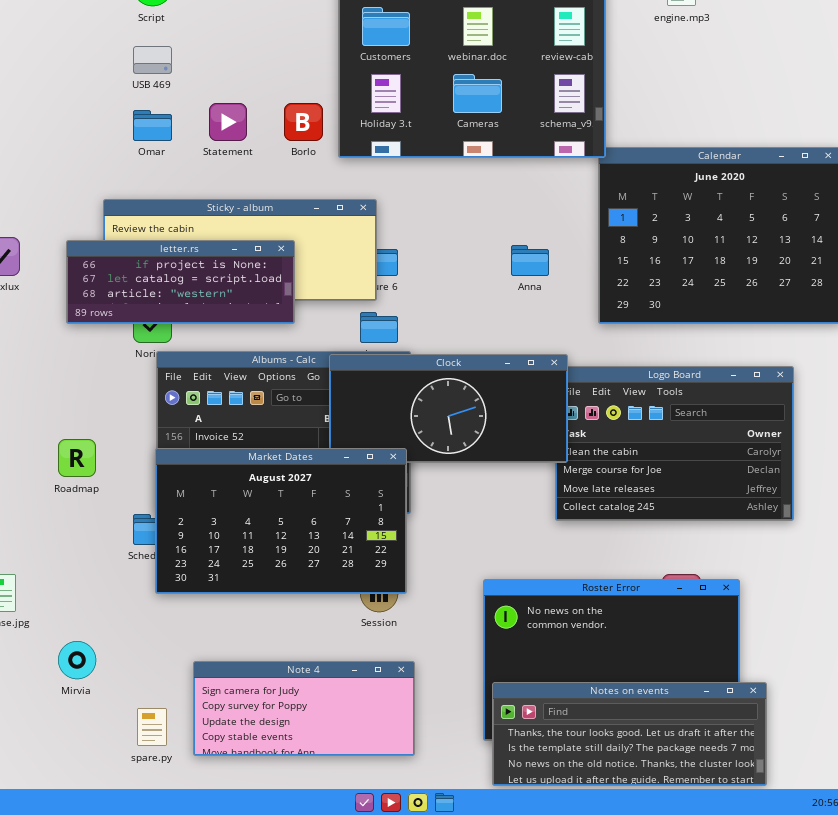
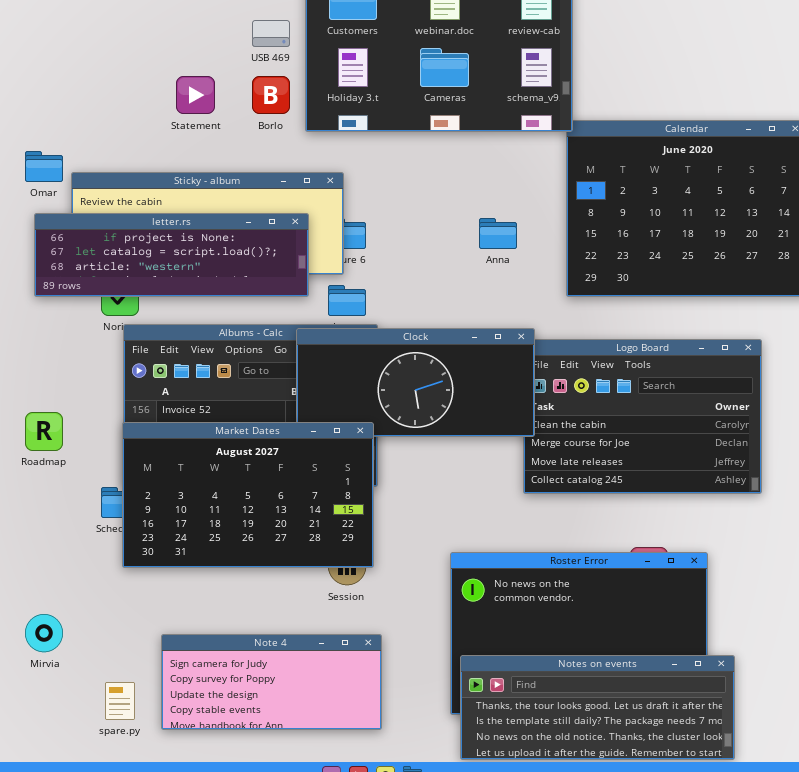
USB 469: [133,46,172,74] -> [252,20,290,47], moved
Omar: [133,110,172,141] -> [25,151,63,182], moved
letter.rs: [66,240,295,324] -> [34,213,309,297], resized

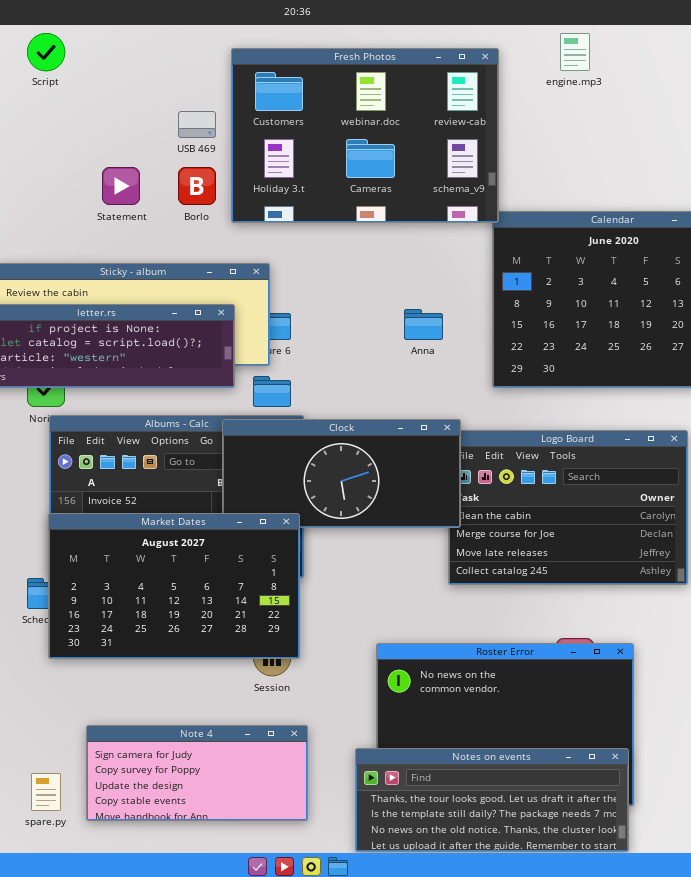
Notes on events: [460,655,735,760] -> [355,748,629,852], moved

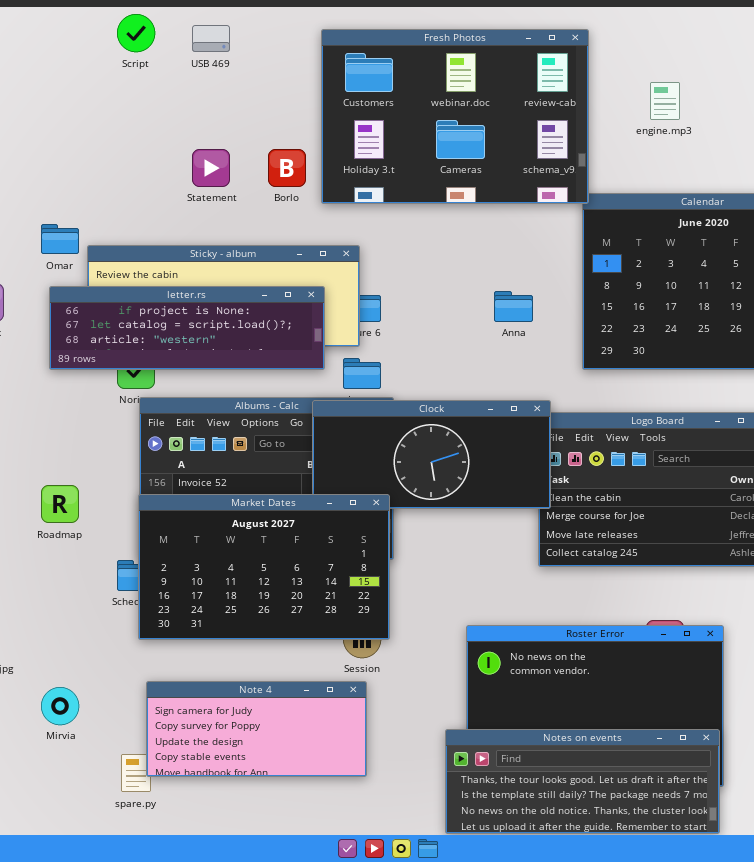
engine.mp3: [560,33,590,71] -> [650,82,680,120], moved
USB 469: [178,111,216,138] -> [192,25,230,52], moved
Note 4: [86,725,308,821] -> [146,681,367,777], moved

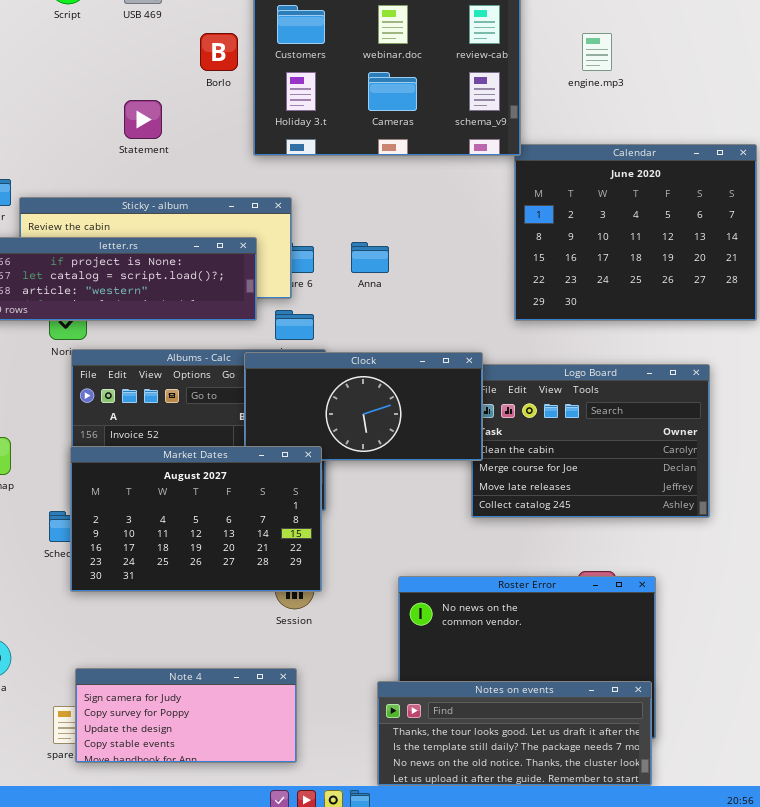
Borlo: [268,149,306,187] -> [200,33,238,71], moved
Anna: [494,291,533,322] -> [351,242,389,273], moved
Note 4: [146,681,367,777] -> [75,668,297,763], moved

